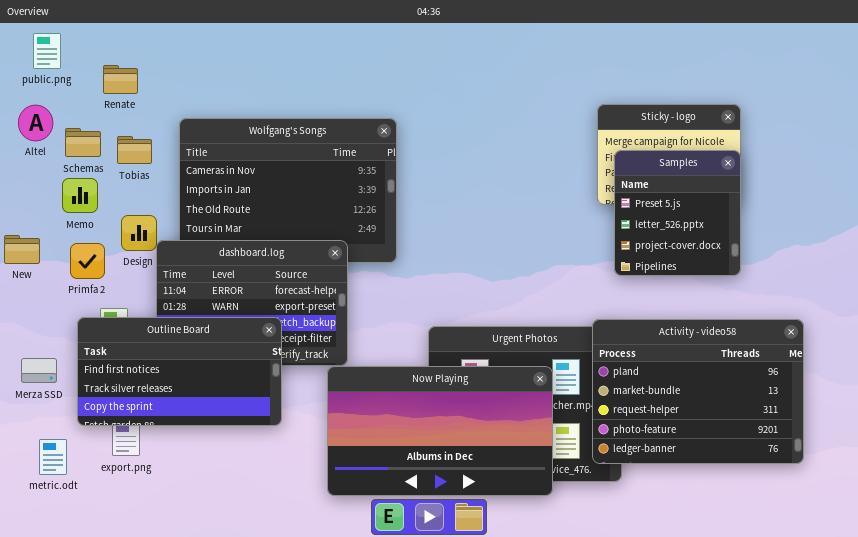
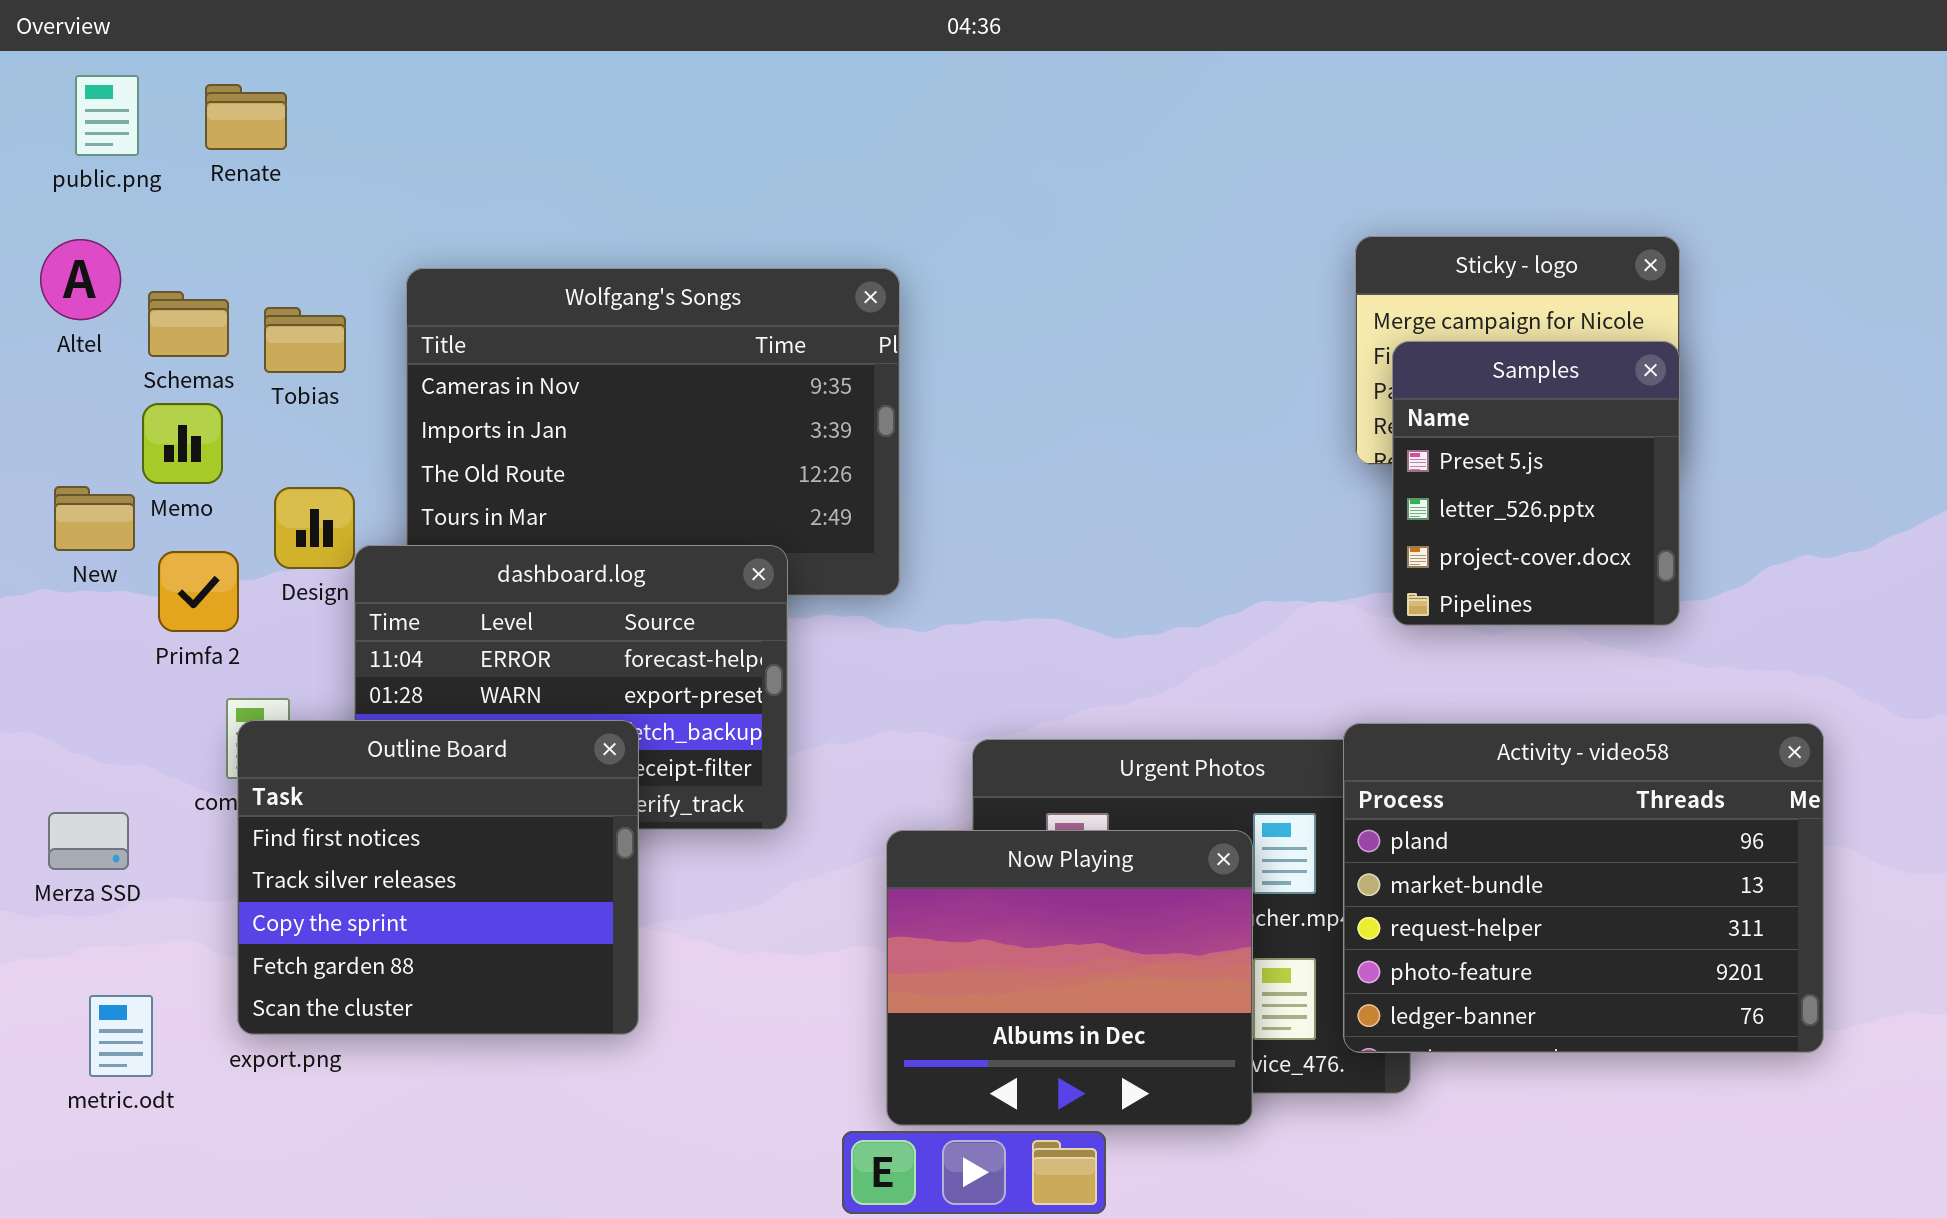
Renate: [103,65,138,94] -> [205,84,287,150], moved
New: [4,235,40,264] -> [54,486,135,551], moved
Outline Board: [77,317,282,426] -> [237,720,639,1035], resized
Now Playing: [327,366,553,496] -> [886,830,1253,1126], resized

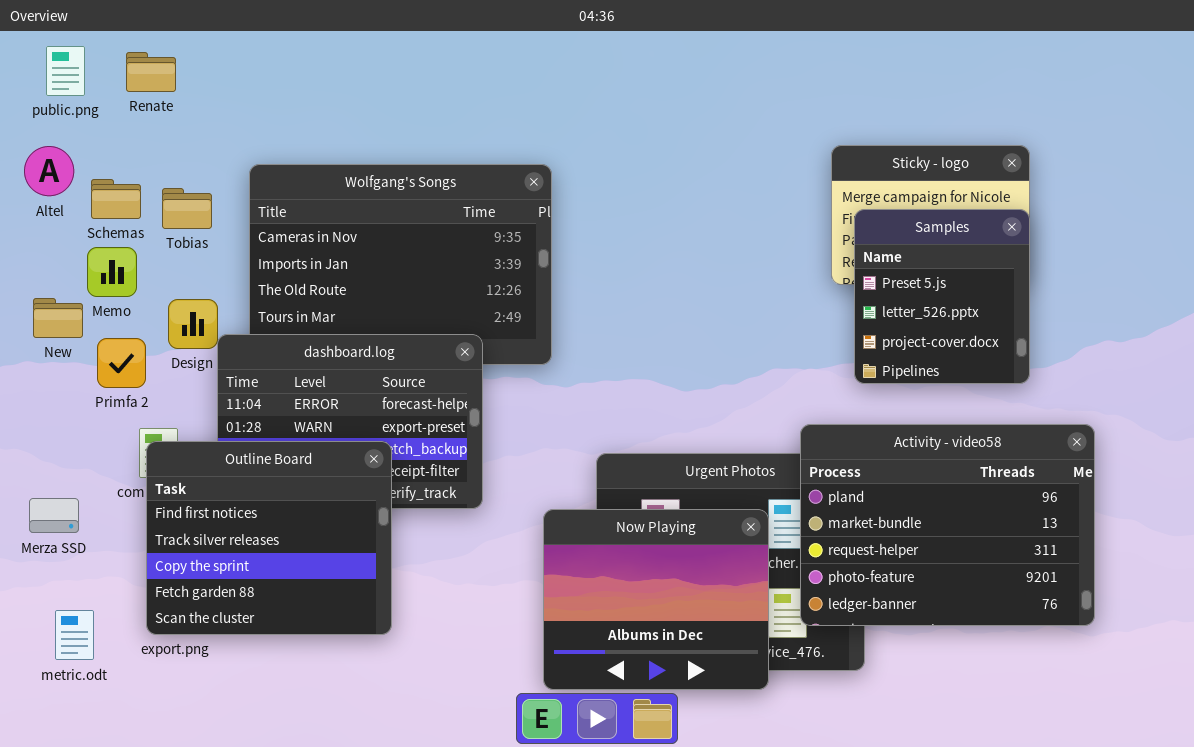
Activity - video58: [1343,723,1824,1053] -> [800,424,1095,626], moved

